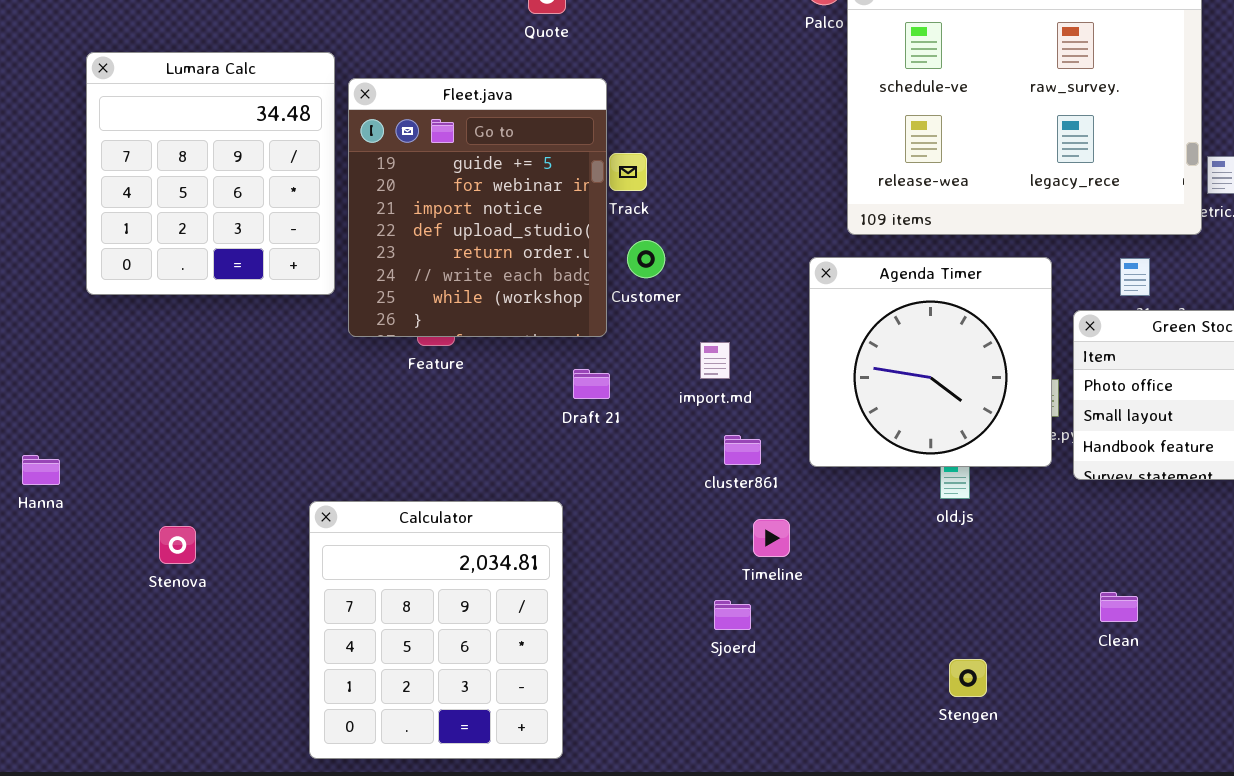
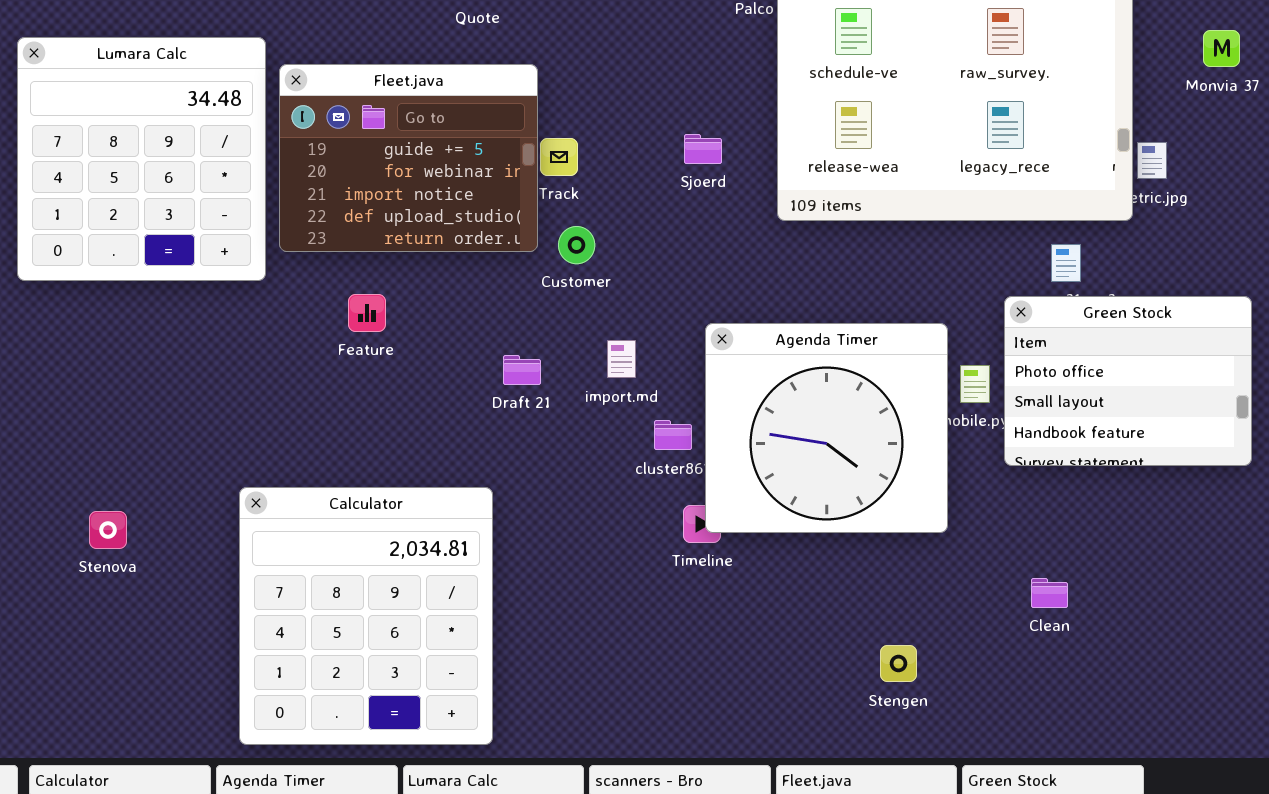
Fleet.java: [348,78,607,337] -> [279,64,538,252], resized
Agenda Timer: [809,257,1052,467] -> [705,323,948,533], moved
import.md: [700,342,730,379] -> [607,340,636,378], moved
Sjoerd: [714,600,751,630] -> [684,134,722,164], moved

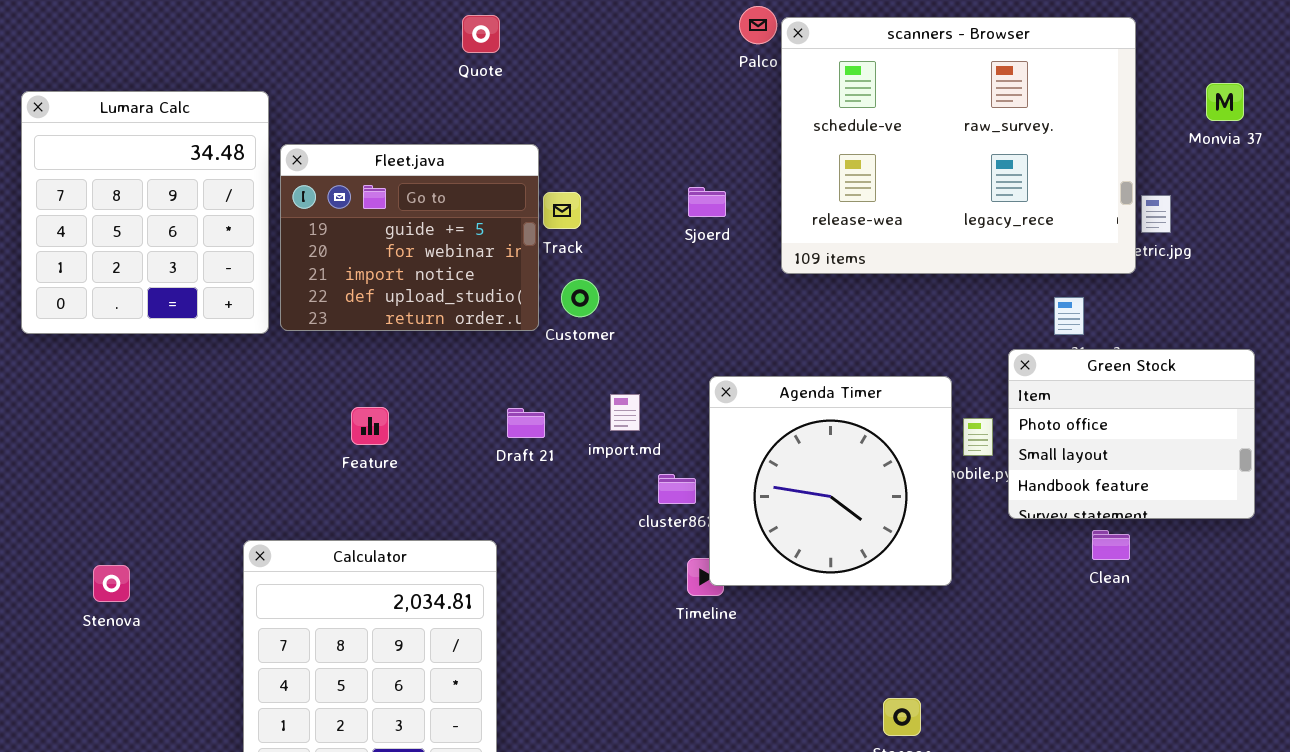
Fleet.java: [279,64,538,252] -> [280,144,539,331], moved
Feature: [348,294,386,332] -> [351,407,389,445], moved
Clean: [1031,578,1068,608] -> [1092,530,1130,560], moved

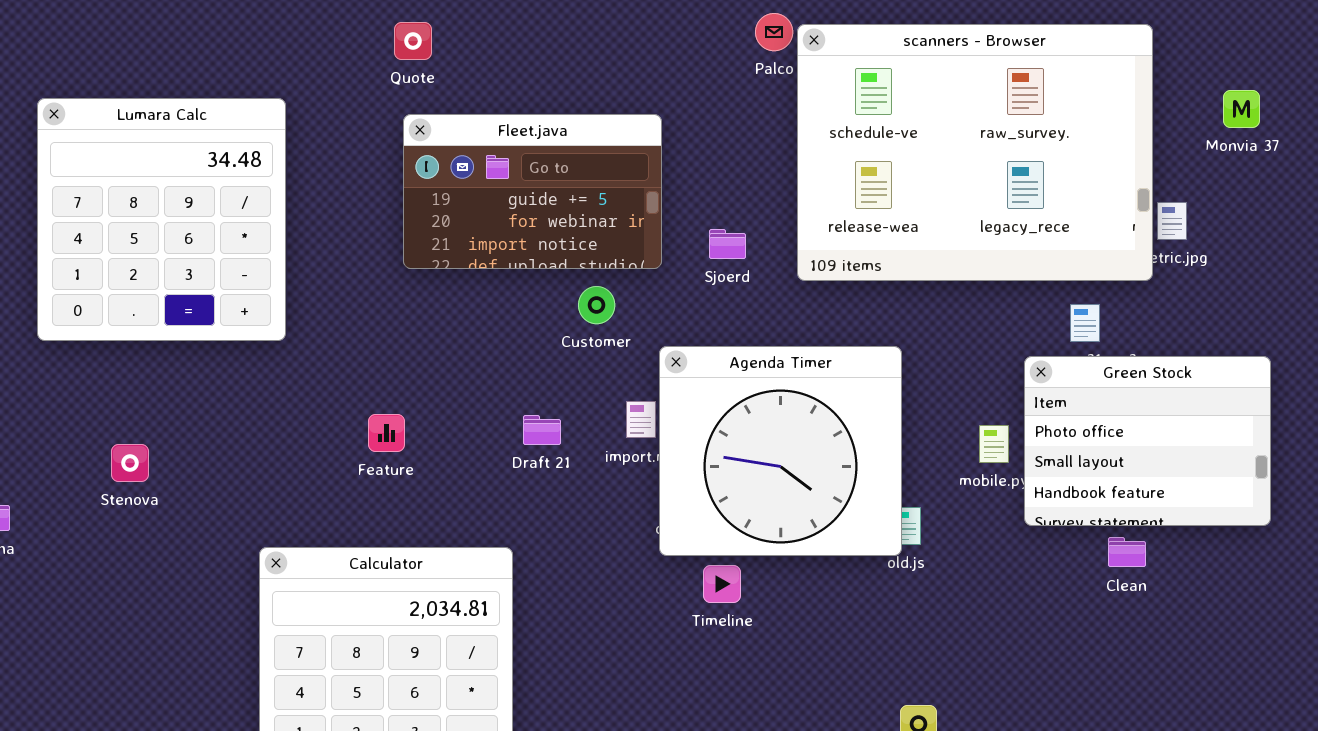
Quote: [462,15,500,53] -> [394,22,432,60], moved
Fleet.java: [280,144,539,331] -> [403,114,662,269], moved, resized
Sjoerd: [688,187,726,217] -> [709,229,746,259], moved
Agenda Timer: [709,376,952,586] -> [659,346,902,556], moved
Stenova: [93,565,130,602] -> [111,444,149,482], moved

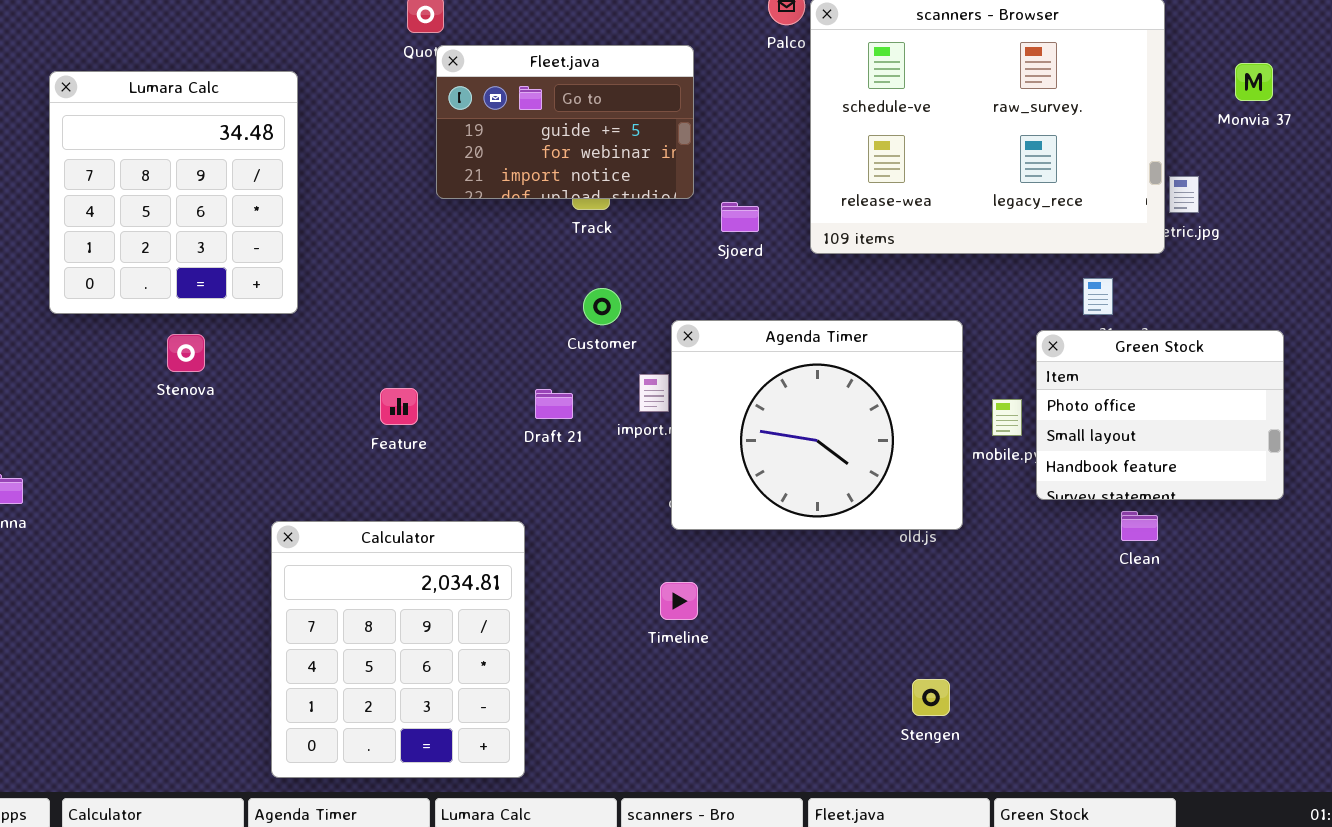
Fleet.java: [403,114,662,269] -> [436,45,694,199], moved
Customer: [578,286,615,324] -> [583,288,621,325], moved
Agenda Timer: [659,346,902,556] -> [671,320,963,530], resized
Stenova: [111,444,149,482] -> [167,334,205,372], moved
Timeline: [703,565,741,603] -> [660,582,698,620], moved

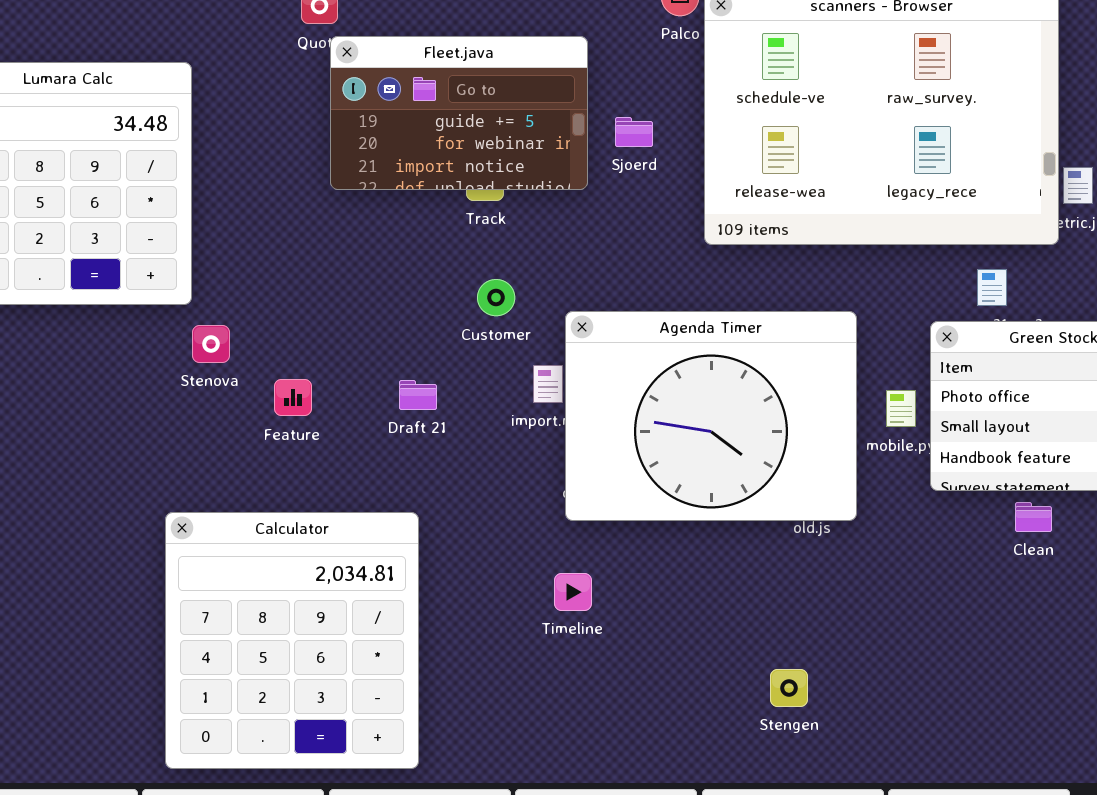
Sjoerd: [721,202,759,232] -> [615,117,653,147], moved
Stenova: [167,334,205,372] -> [192,325,230,363], moved
Draft 21: [535,389,573,419] -> [399,380,437,410], moved
Stengen: [912,679,950,716] -> [770,669,808,707], moved

